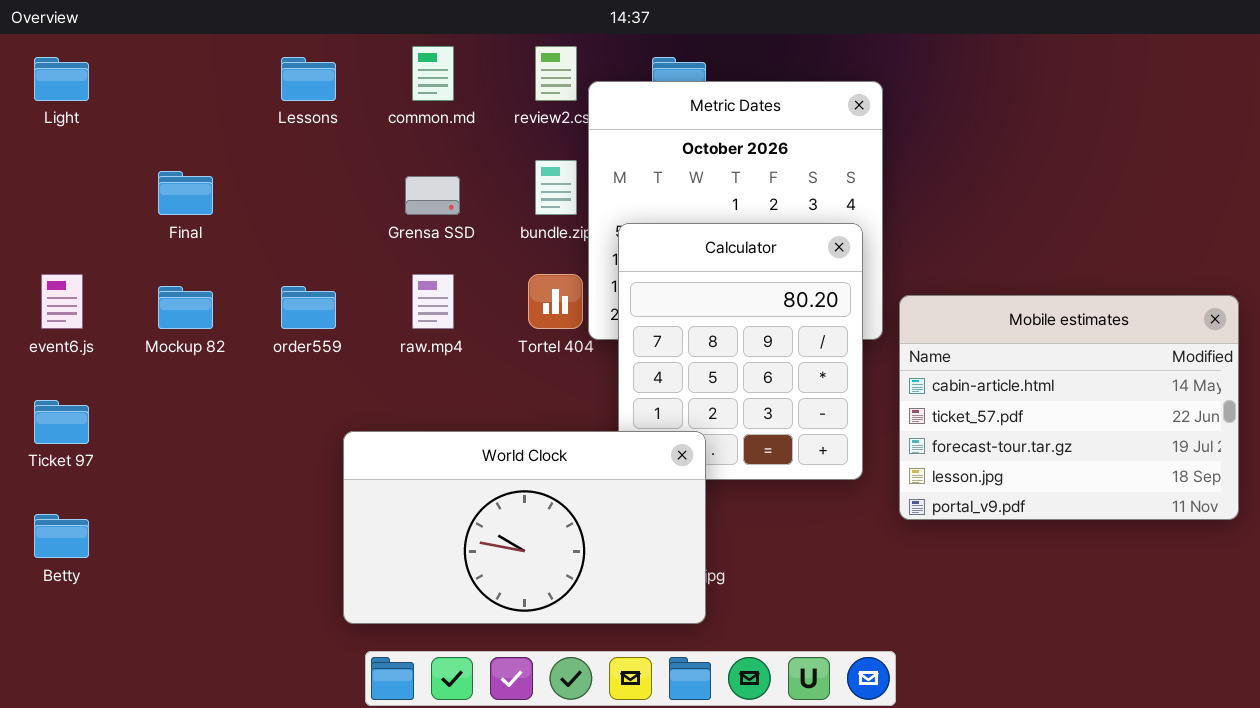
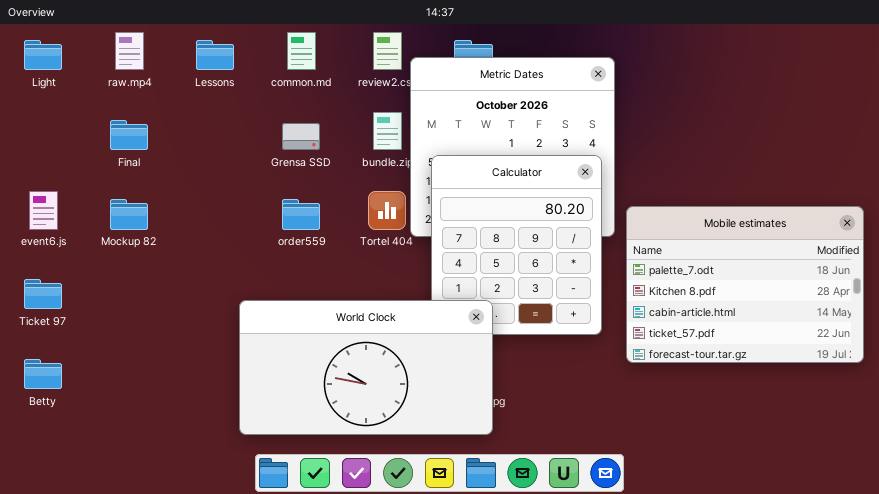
raw.mp4: [412,274,454,329] -> [115,32,144,70], moved
order559: [281,286,336,329] -> [282,199,320,230], moved
Mobile estimates: [899,295,1239,520] -> [626,206,864,363], scrolled up 2 rows

